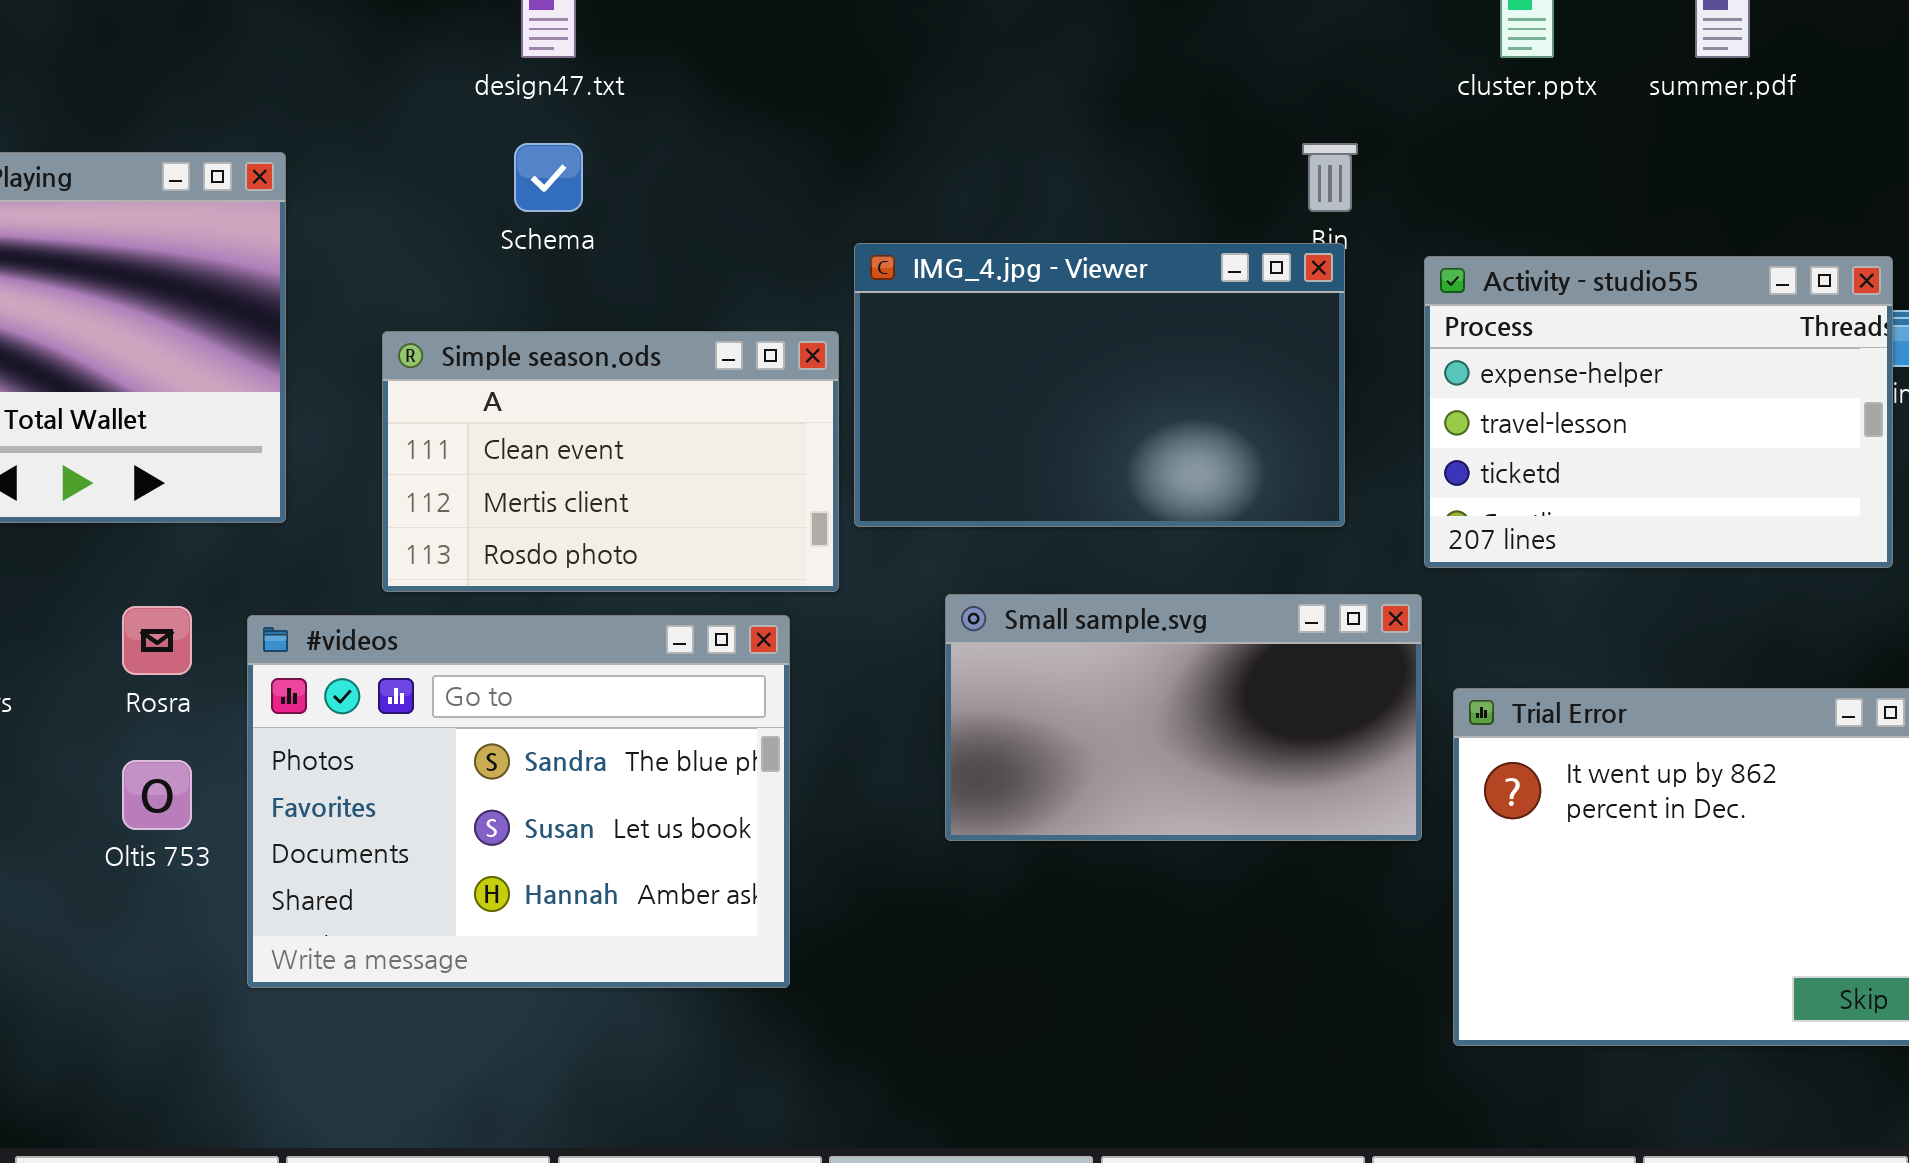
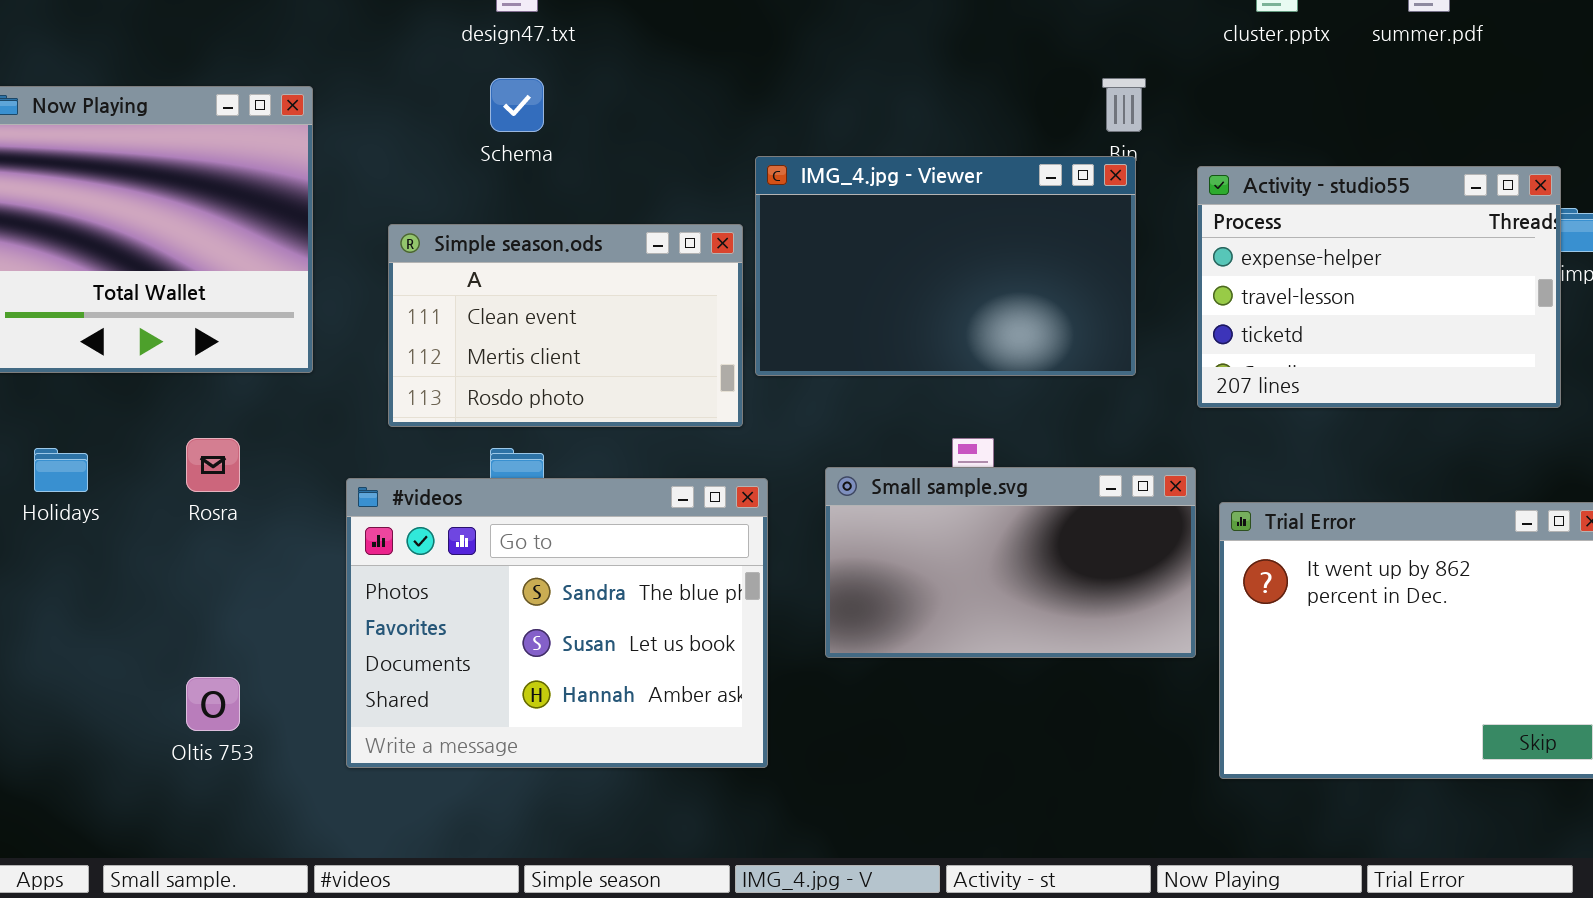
Small sample.svg: [945,594,1422,841] -> [825,467,1196,658], moved
#videos: [247,615,790,988] -> [346,478,768,768], moved
Oltis 753: [122,760,192,830] -> [186,677,240,731], moved

